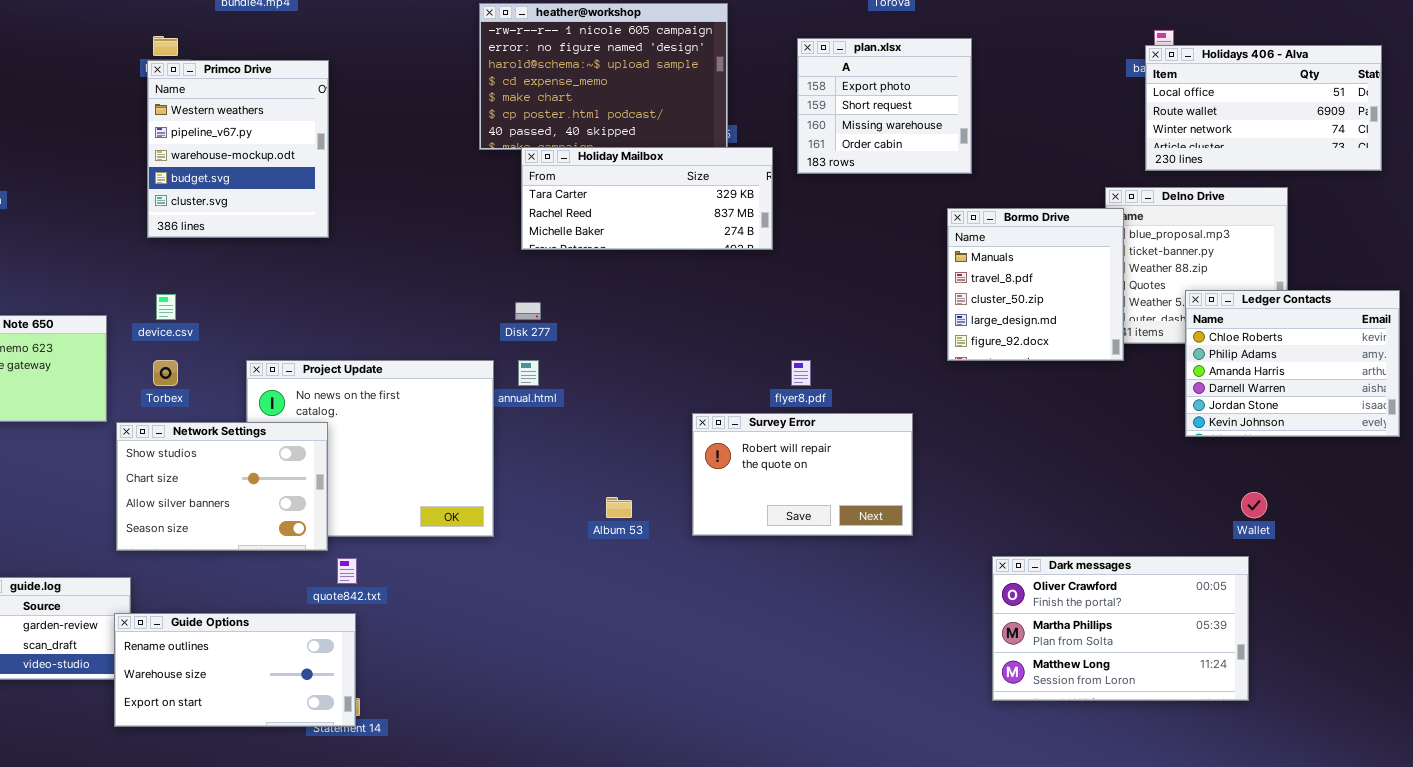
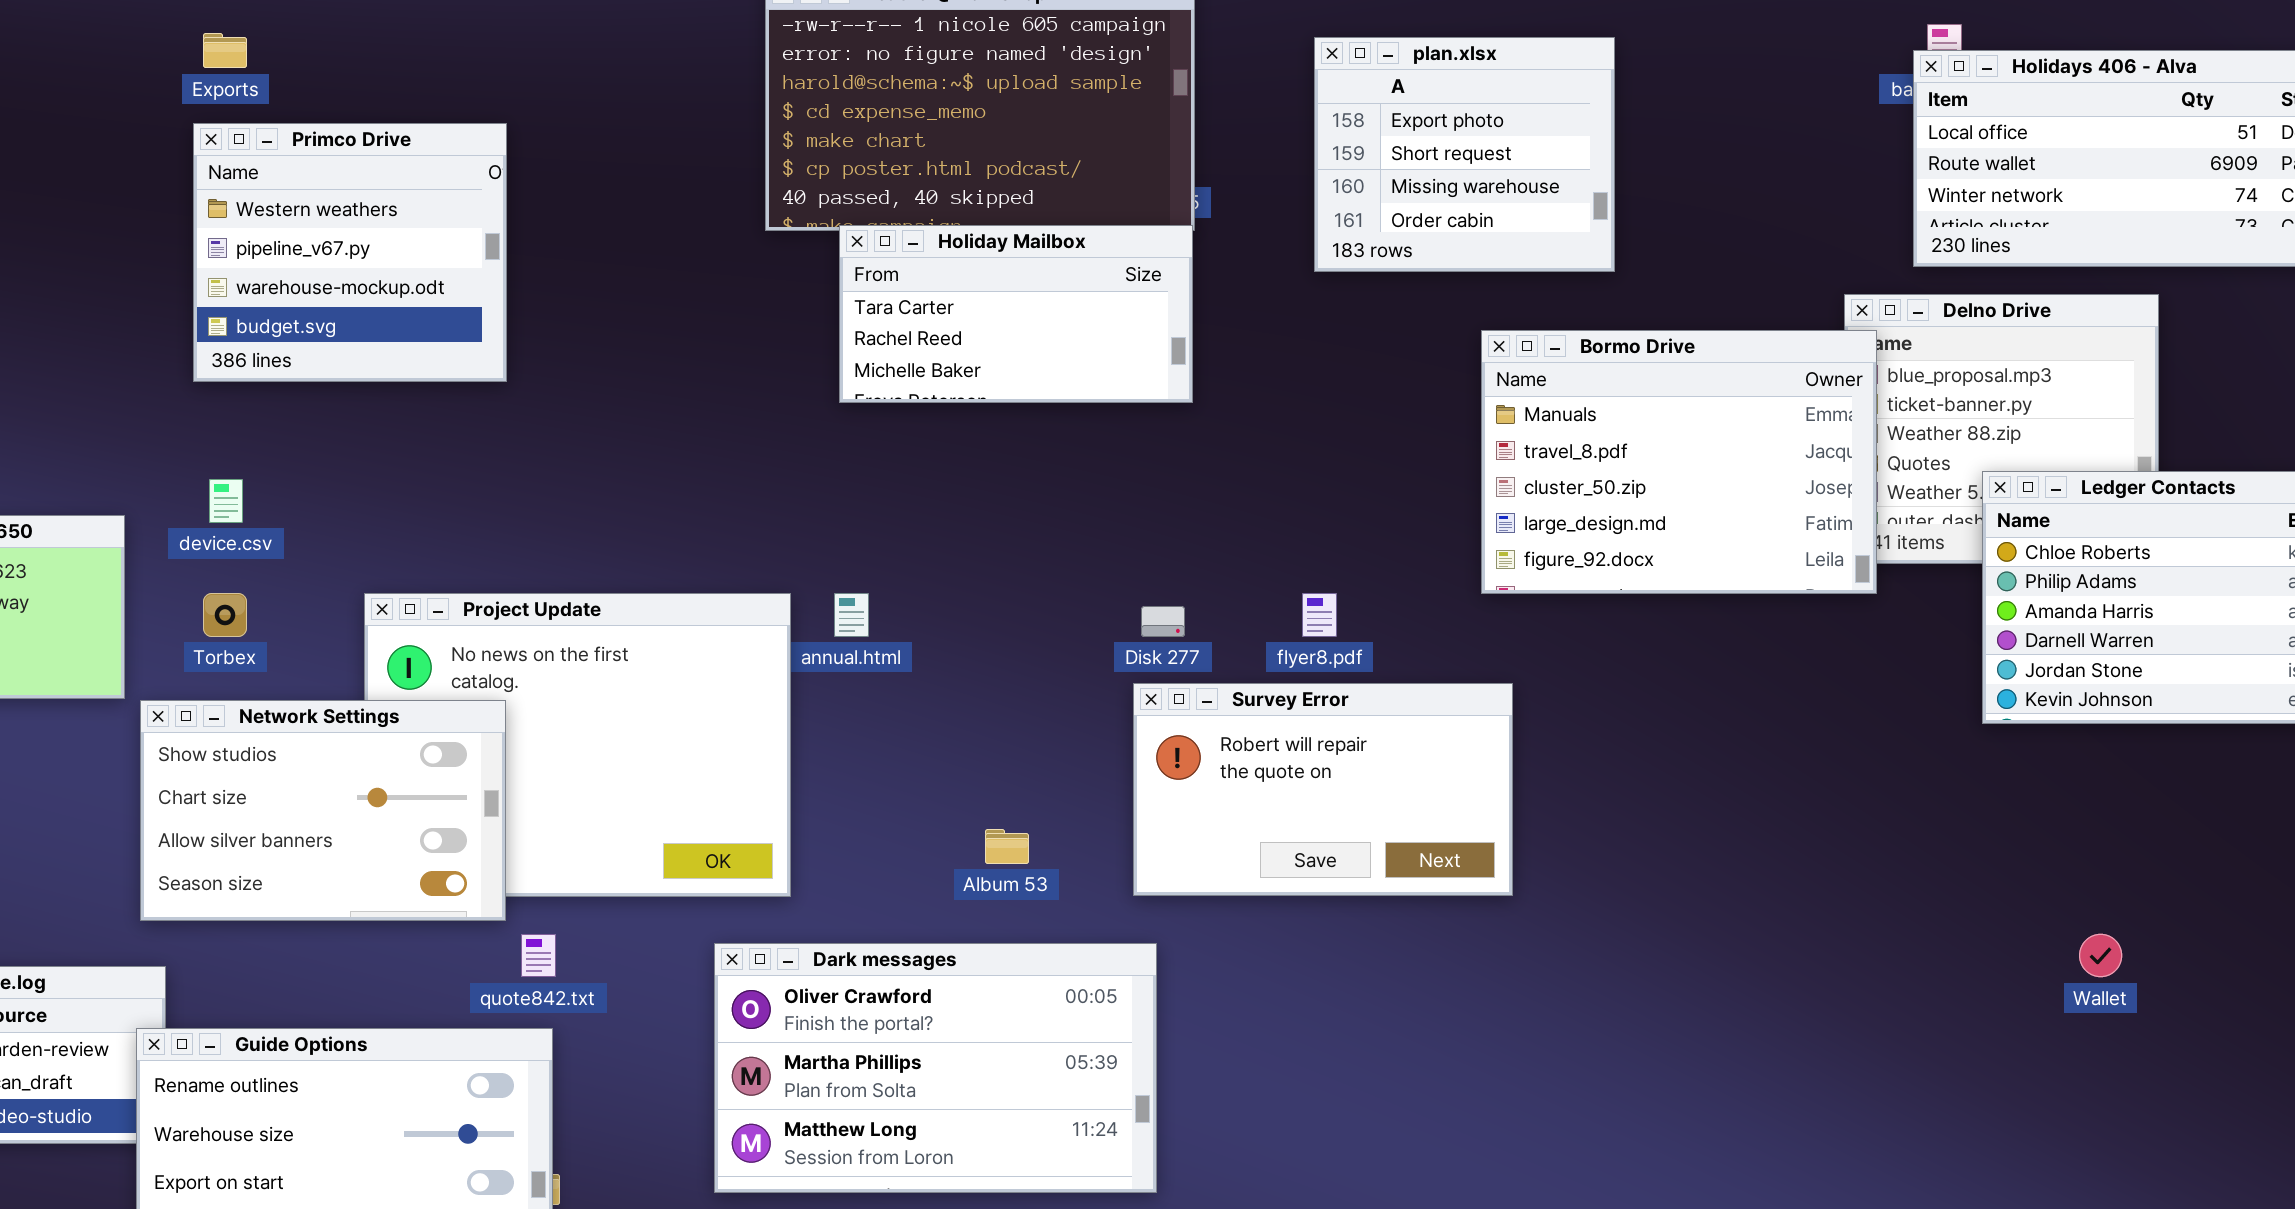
Primco Drive: [147,60,329,238] -> [193,123,507,382], resized
Holiday Mailbox: [521,147,773,250] -> [839,225,1193,403], resized
Bormo Drive: [947,208,1124,361] -> [1481,330,1877,594], resized
Disk 277: [515,302,541,320] -> [1141,606,1185,637], moved
Wallet: [1241,492,1267,518] -> [2079,934,2122,977], moved
Dark messages: [992,556,1249,701] -> [714,943,1157,1193], moved

